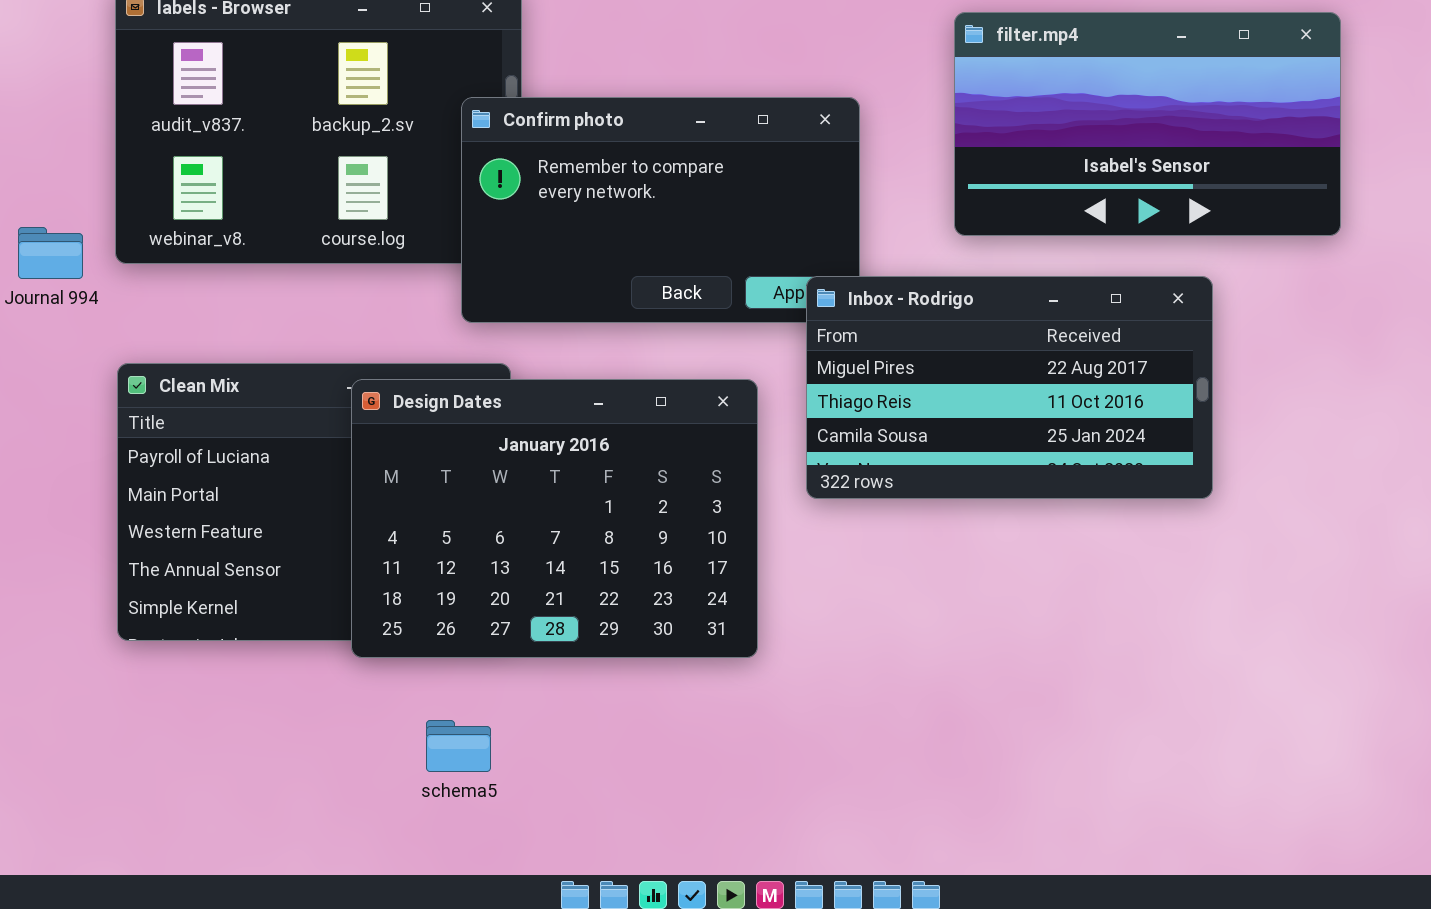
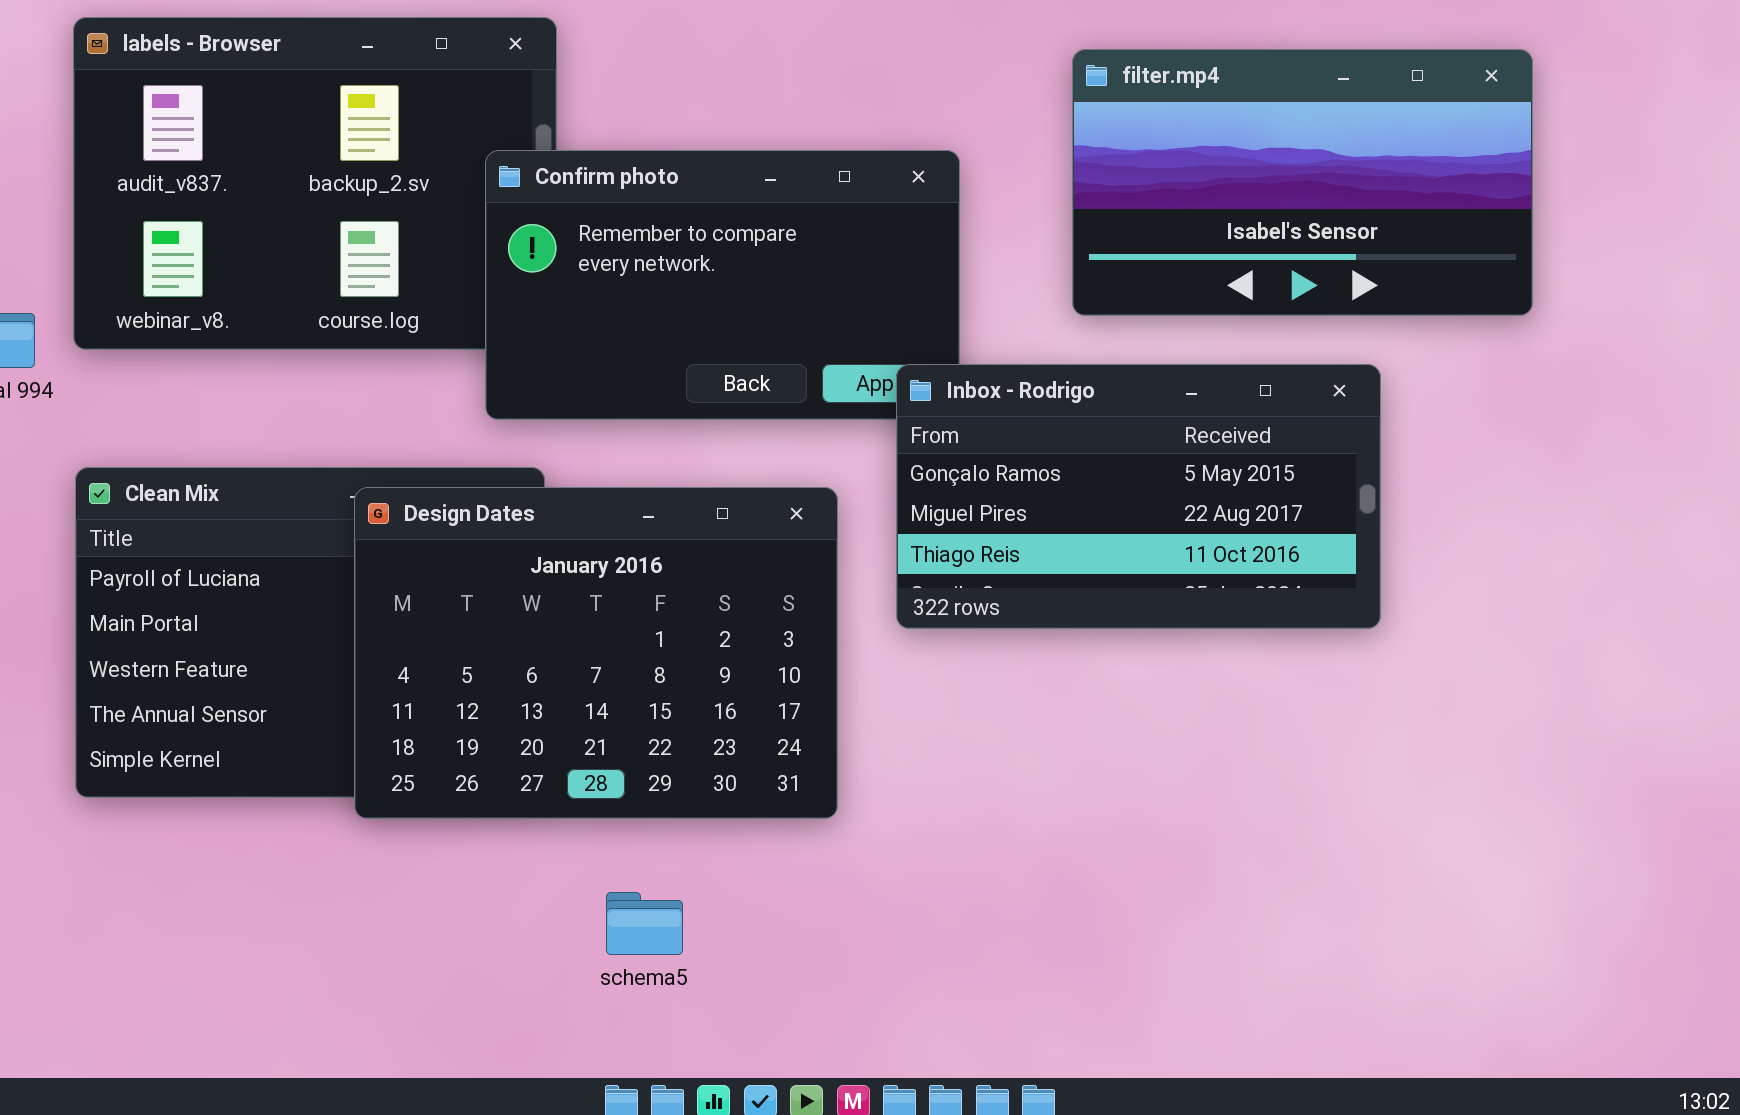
Inbox - Rodrigo: [806,276,1213,499] -> [896,364,1381,629], scrolled up 1 row
schema5: [426,720,491,772] -> [606,892,683,955], moved

